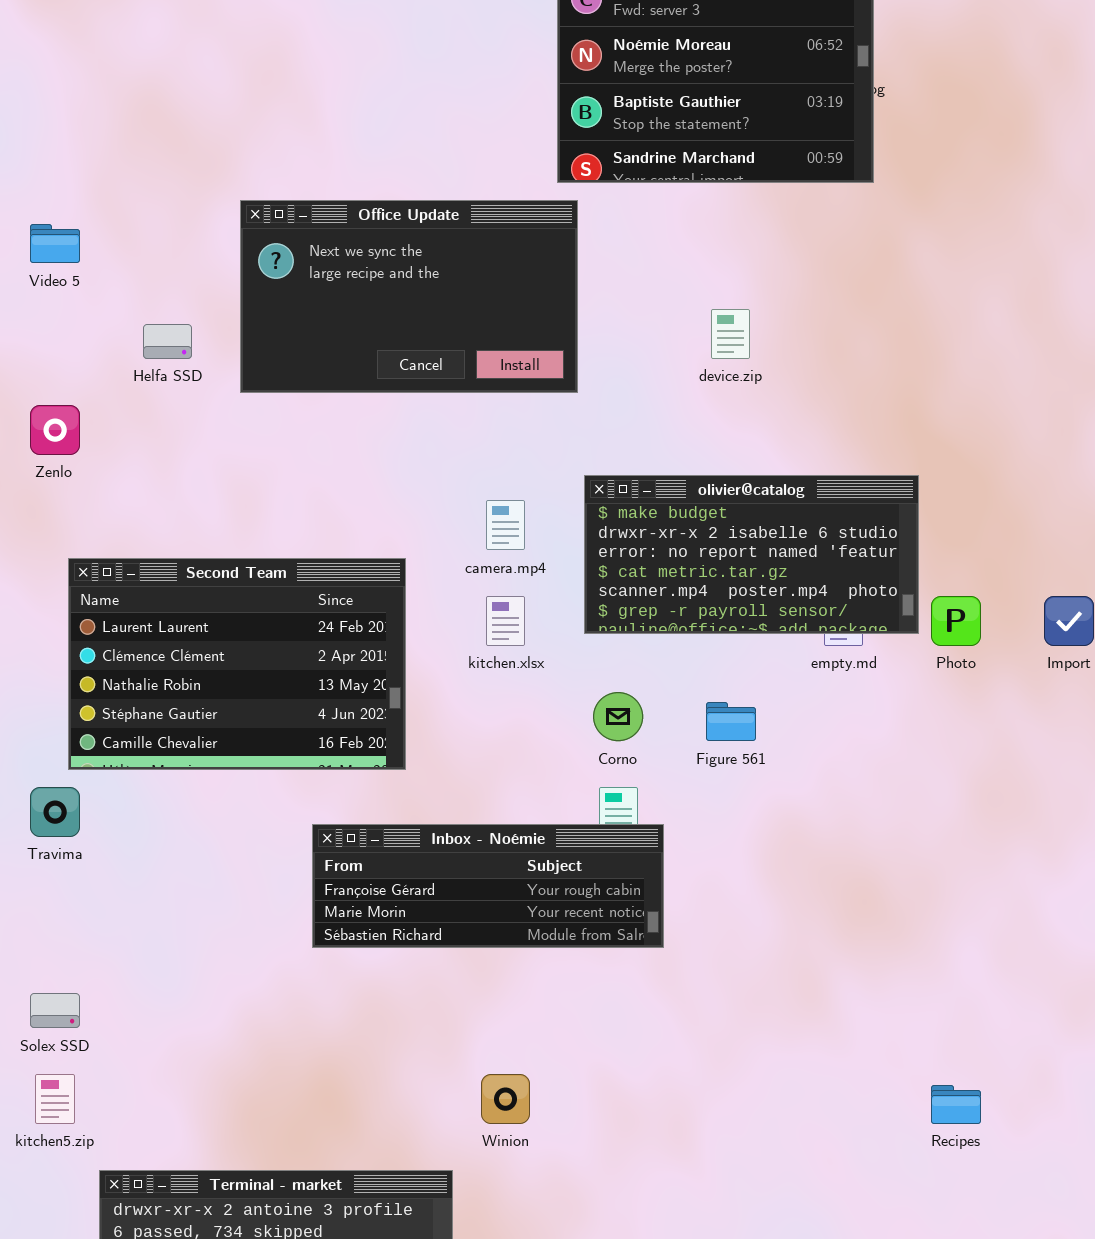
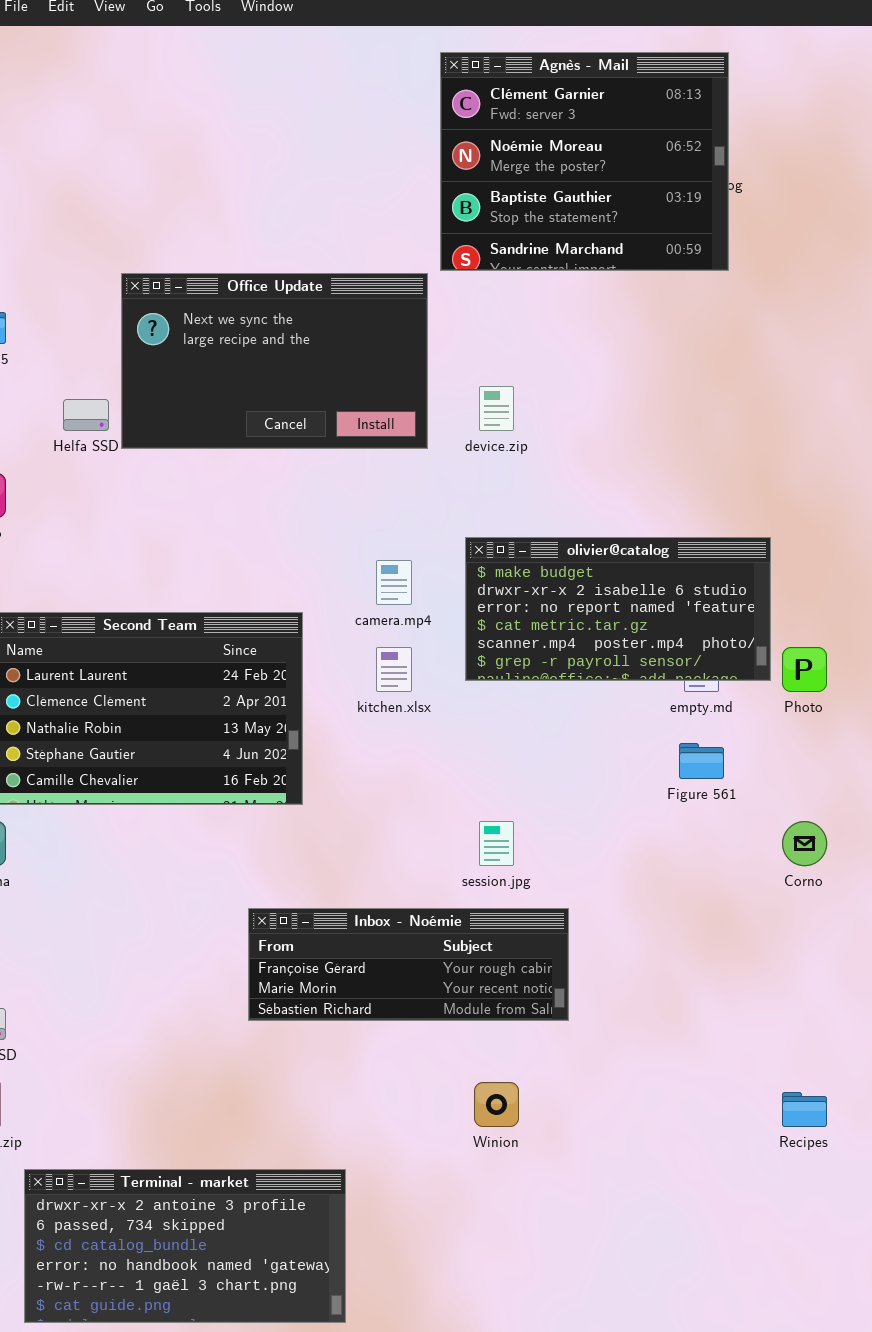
Office Update: [240,200,578,393] -> [121,273,428,449], moved
device.zip: [711,309,750,359] -> [479,386,514,431], moved
Corno: [593,692,643,741] -> [782,821,827,866], moved
Figure 561: [706,702,756,741] -> [679,743,724,779], moved
Inbox - Noémie: [312,824,664,948] -> [248,908,569,1021], moved
Winion: [481,1074,530,1124] -> [474,1082,519,1127], moved

